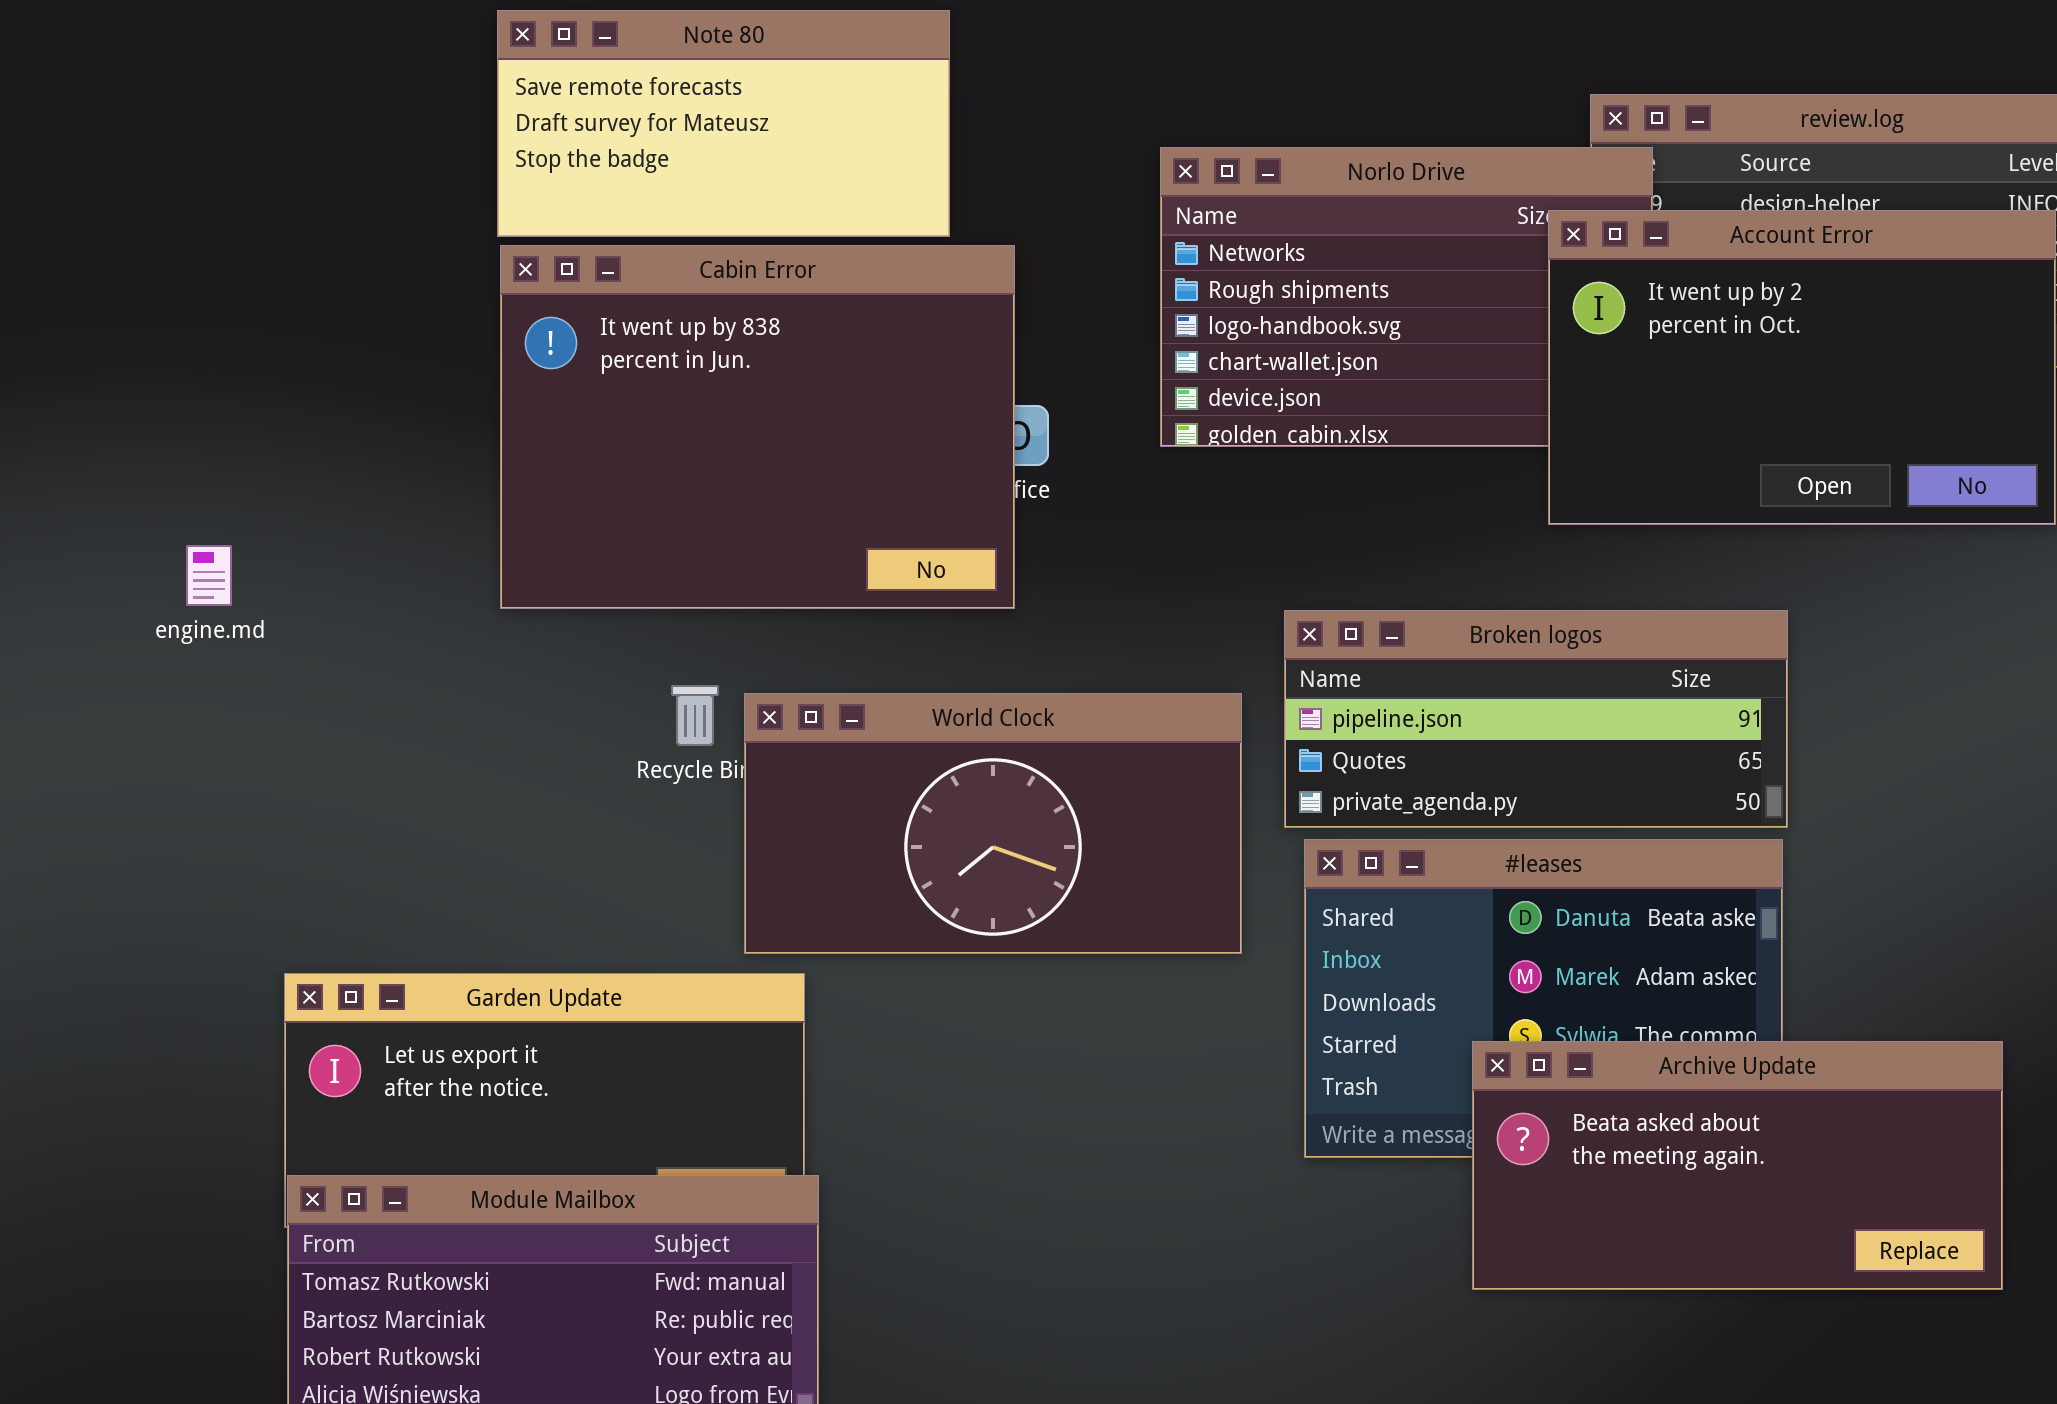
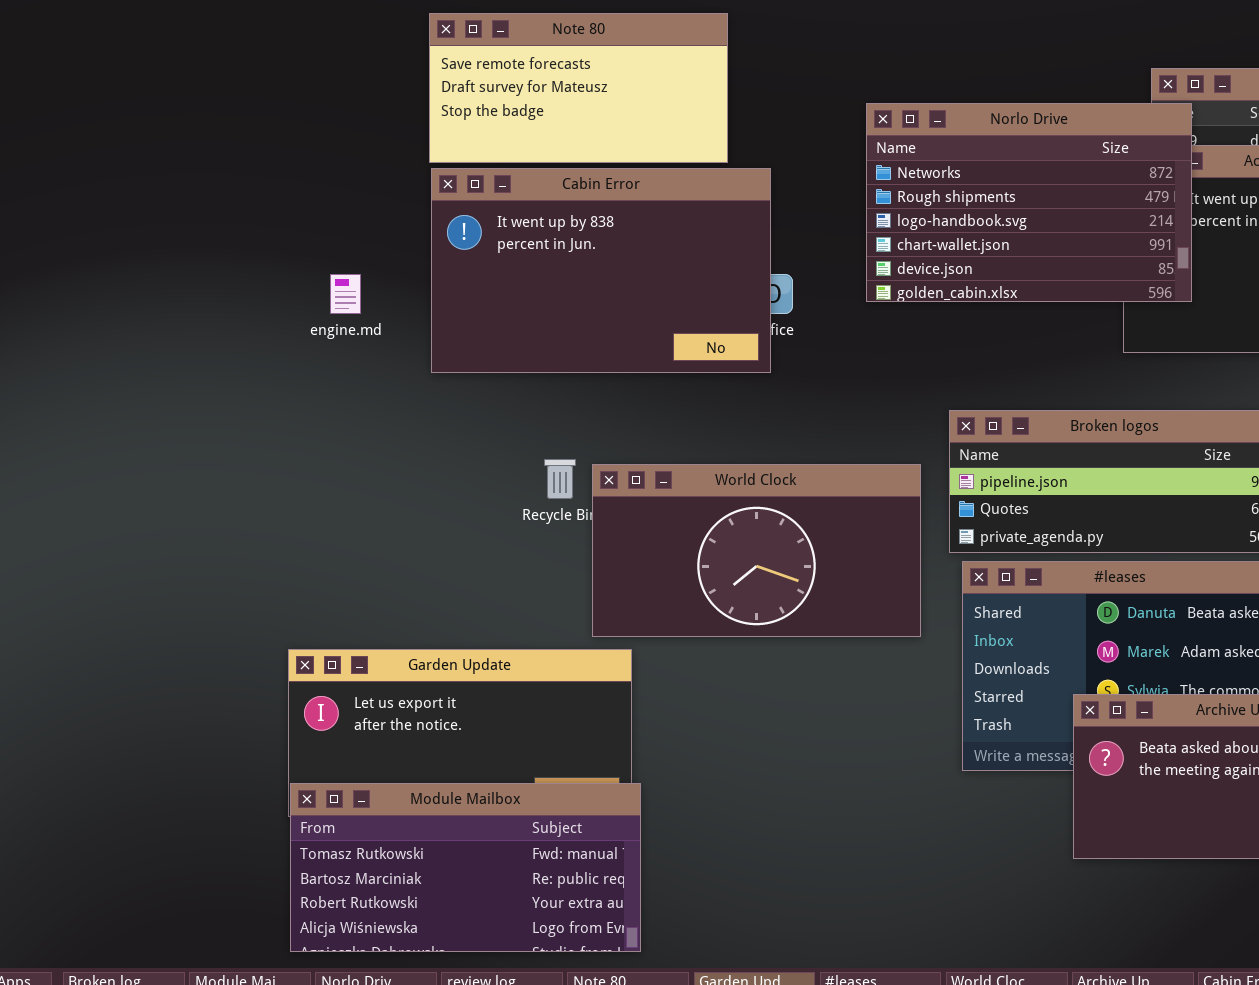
Norlo Drive: [1160,147,1653,447] -> [866,103,1192,302], raised
Cabin Error: [500,245,1015,609] -> [431,168,771,373], resized
engine.md: [186,545,232,606] -> [330,274,361,314], moved

